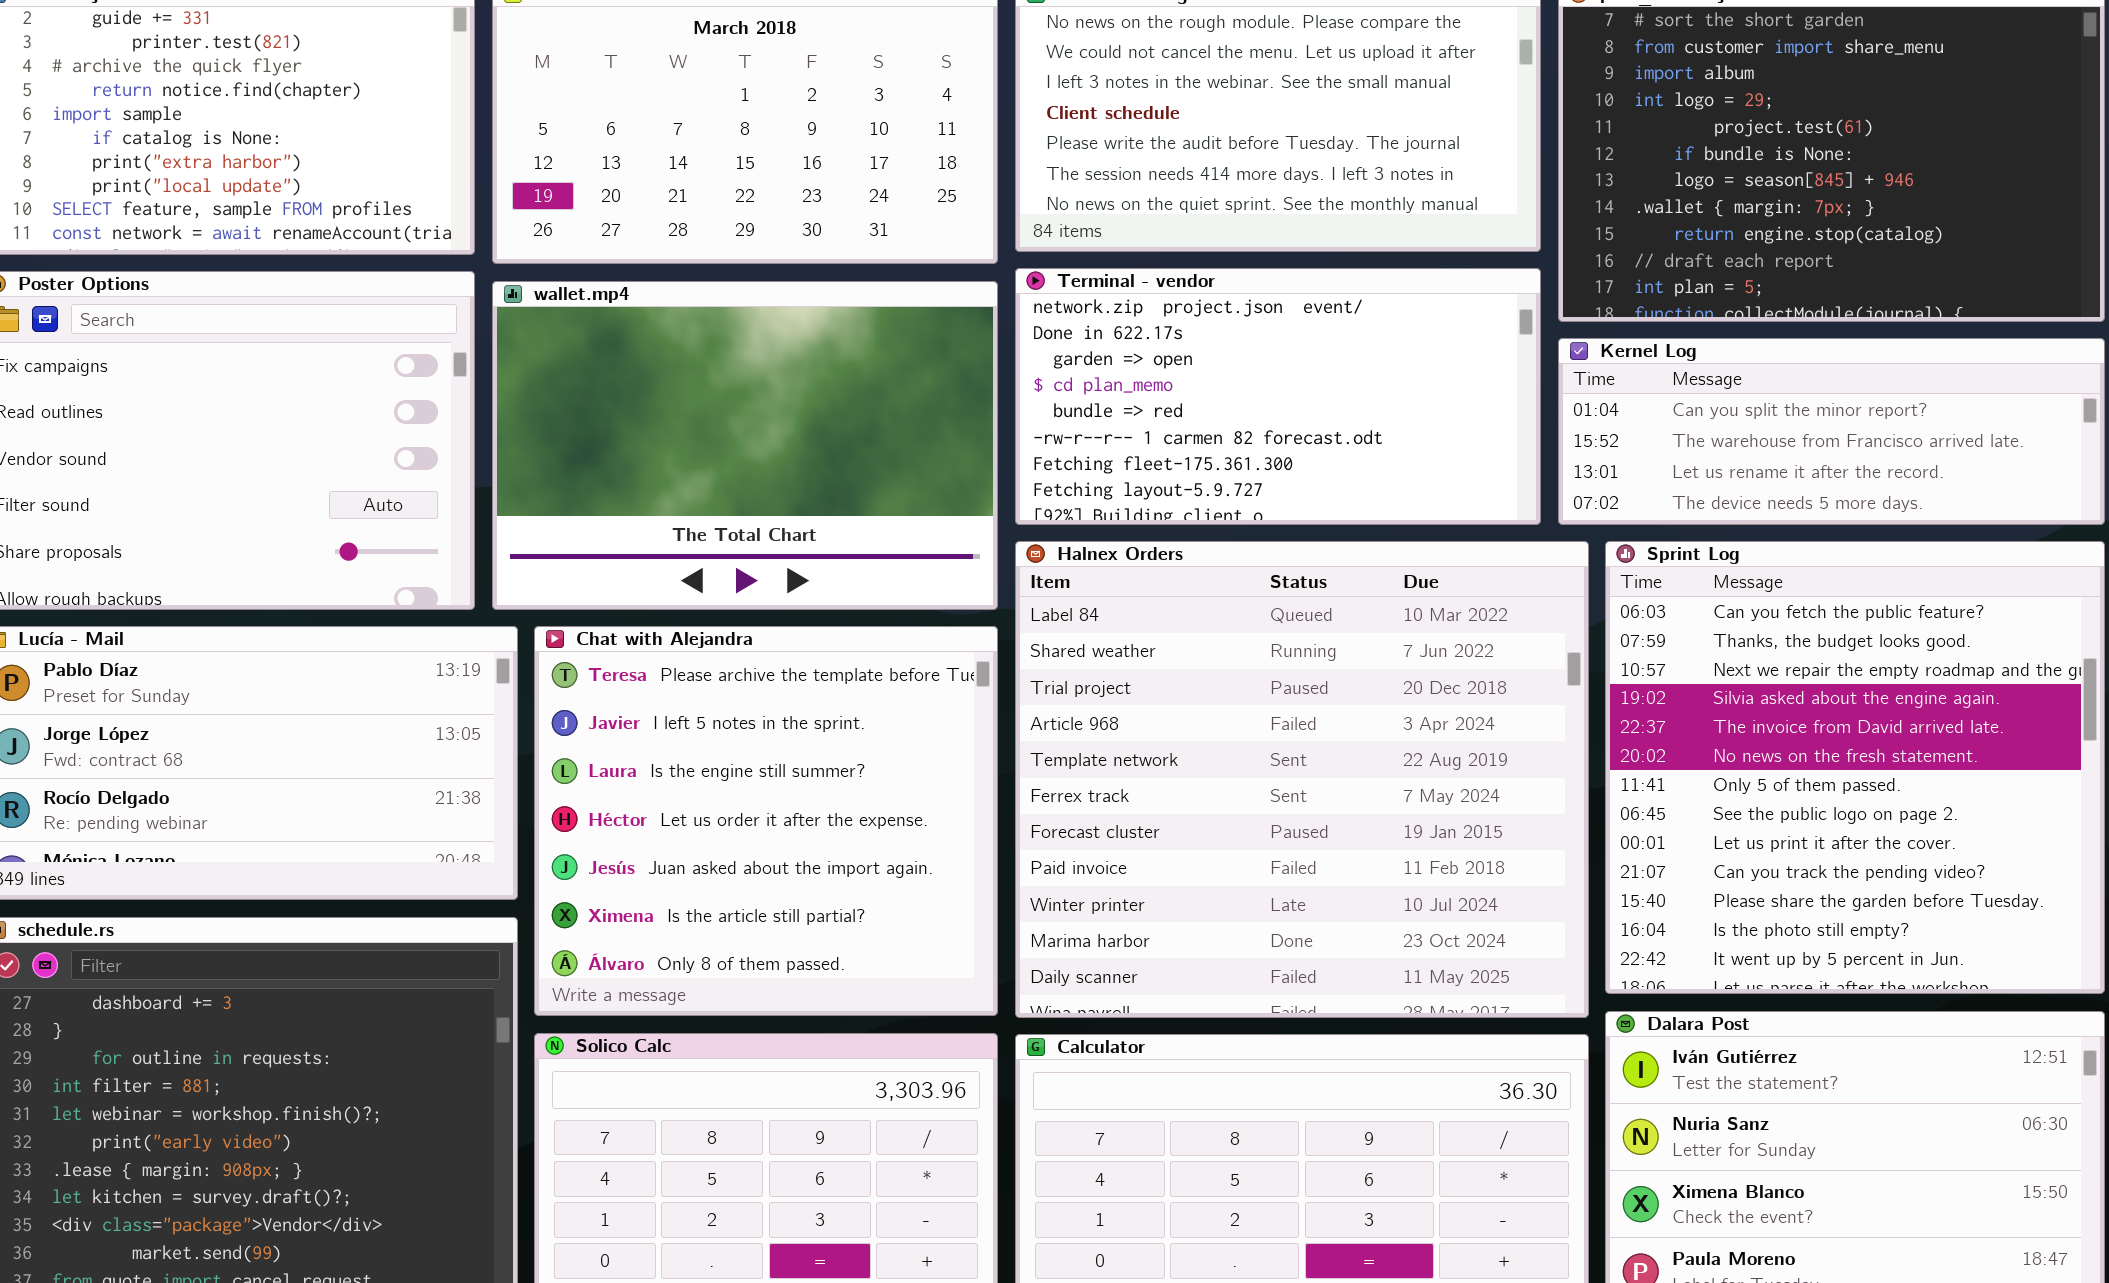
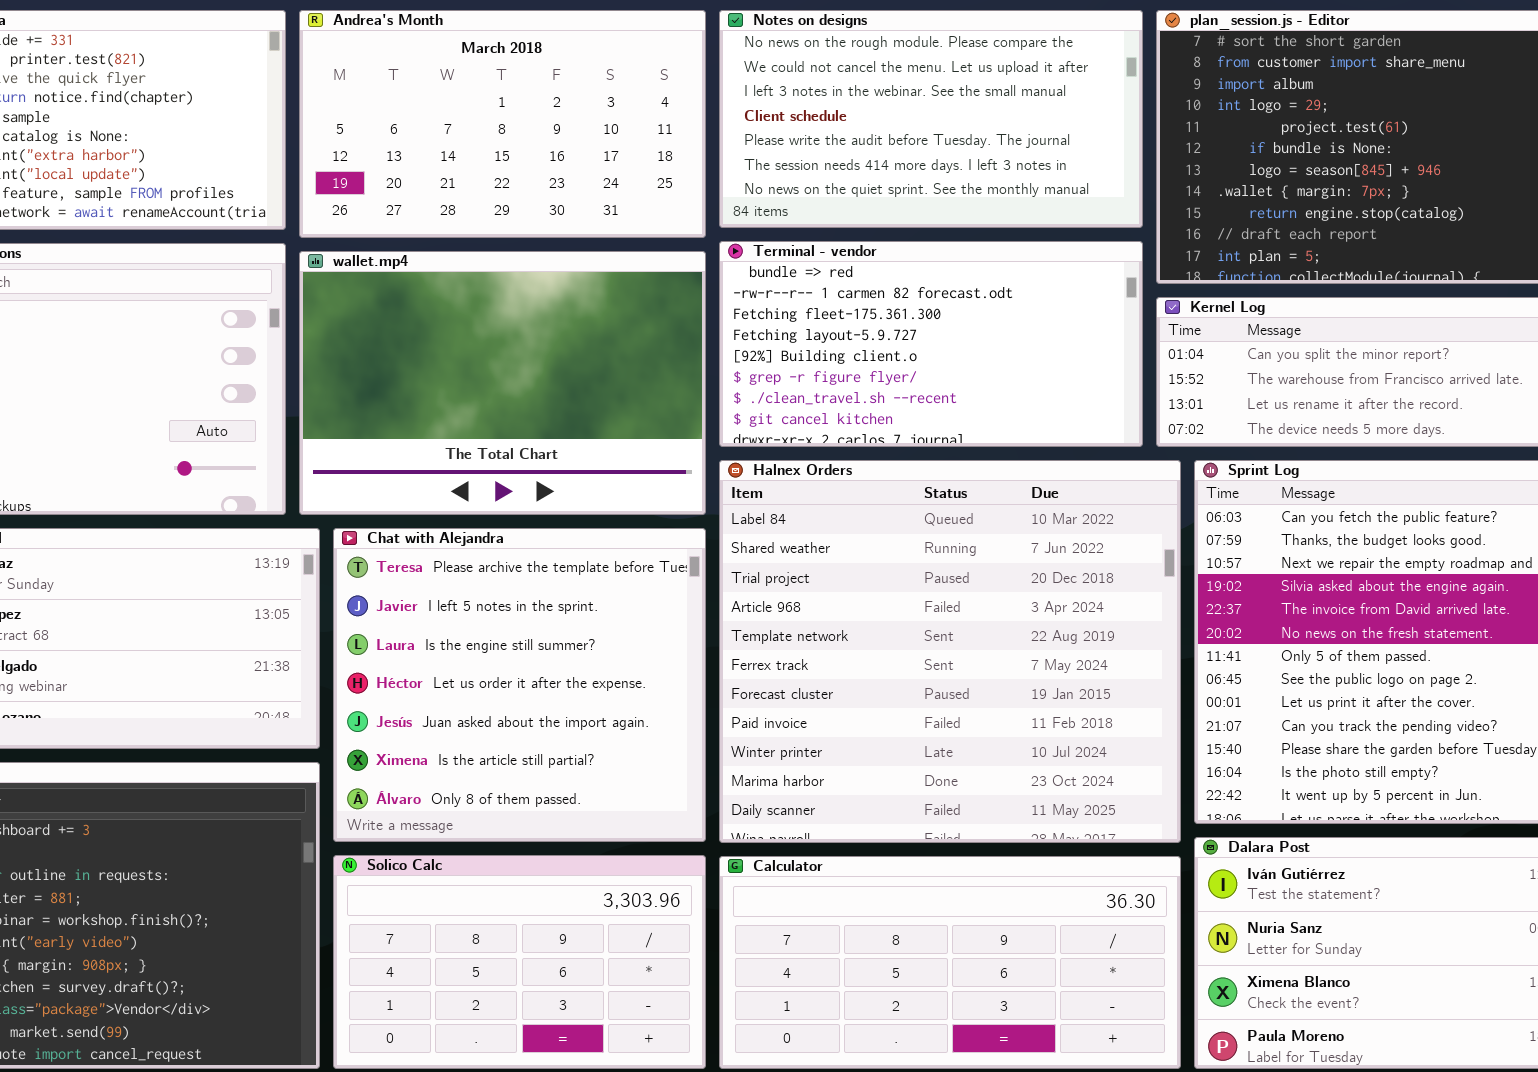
Terminal - vendor: [1015,268,1541,525] -> [719,241,1143,447], scrolled down 4 rows

